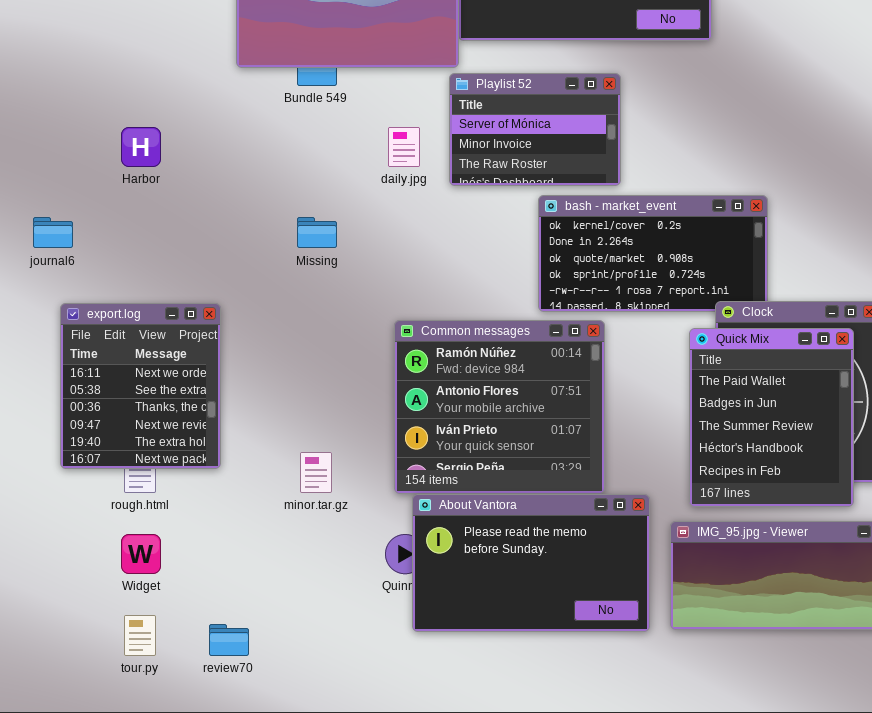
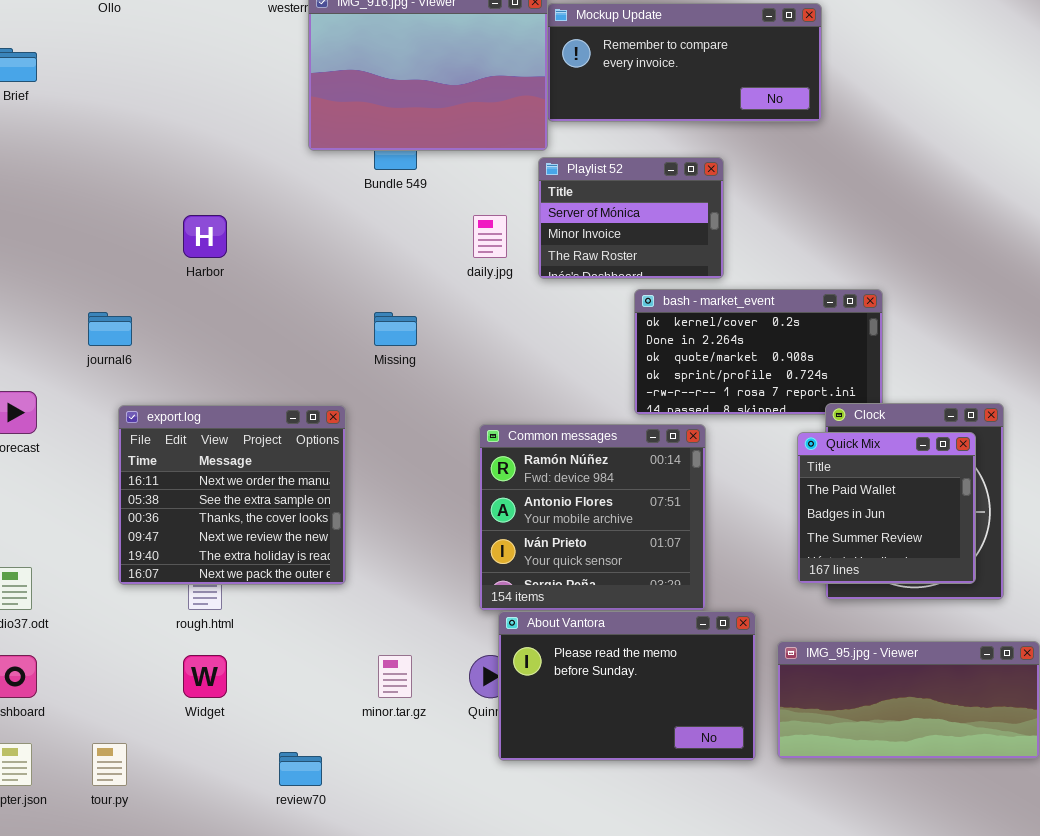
export.log: [60,303,221,469] -> [118,405,346,585], resized
Quick Mix: [689,328,854,507] -> [797,432,976,584], resized
minor.tar.gz: [300,452,332,493] -> [378,655,412,698], moved
tour.py: [124,615,156,656] -> [92,743,127,786], moved

